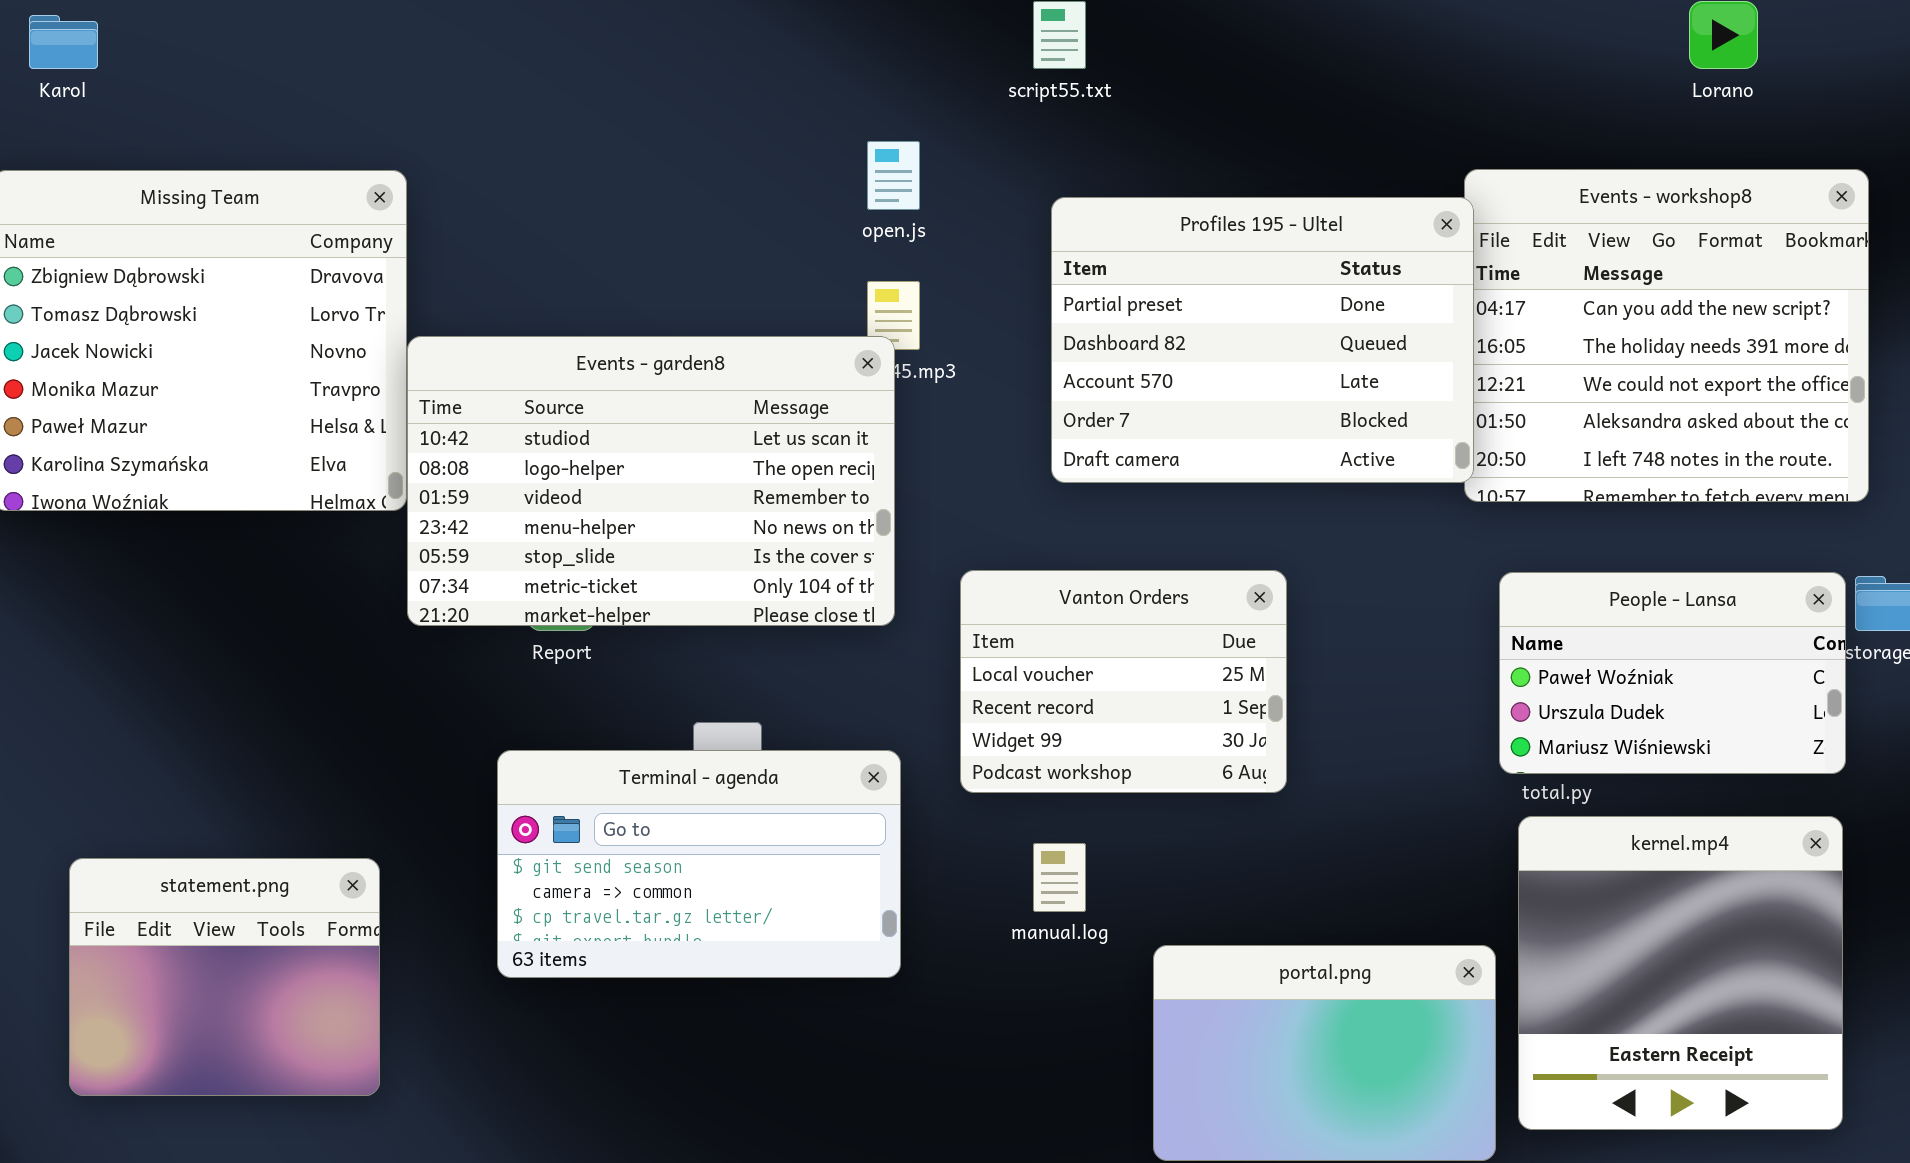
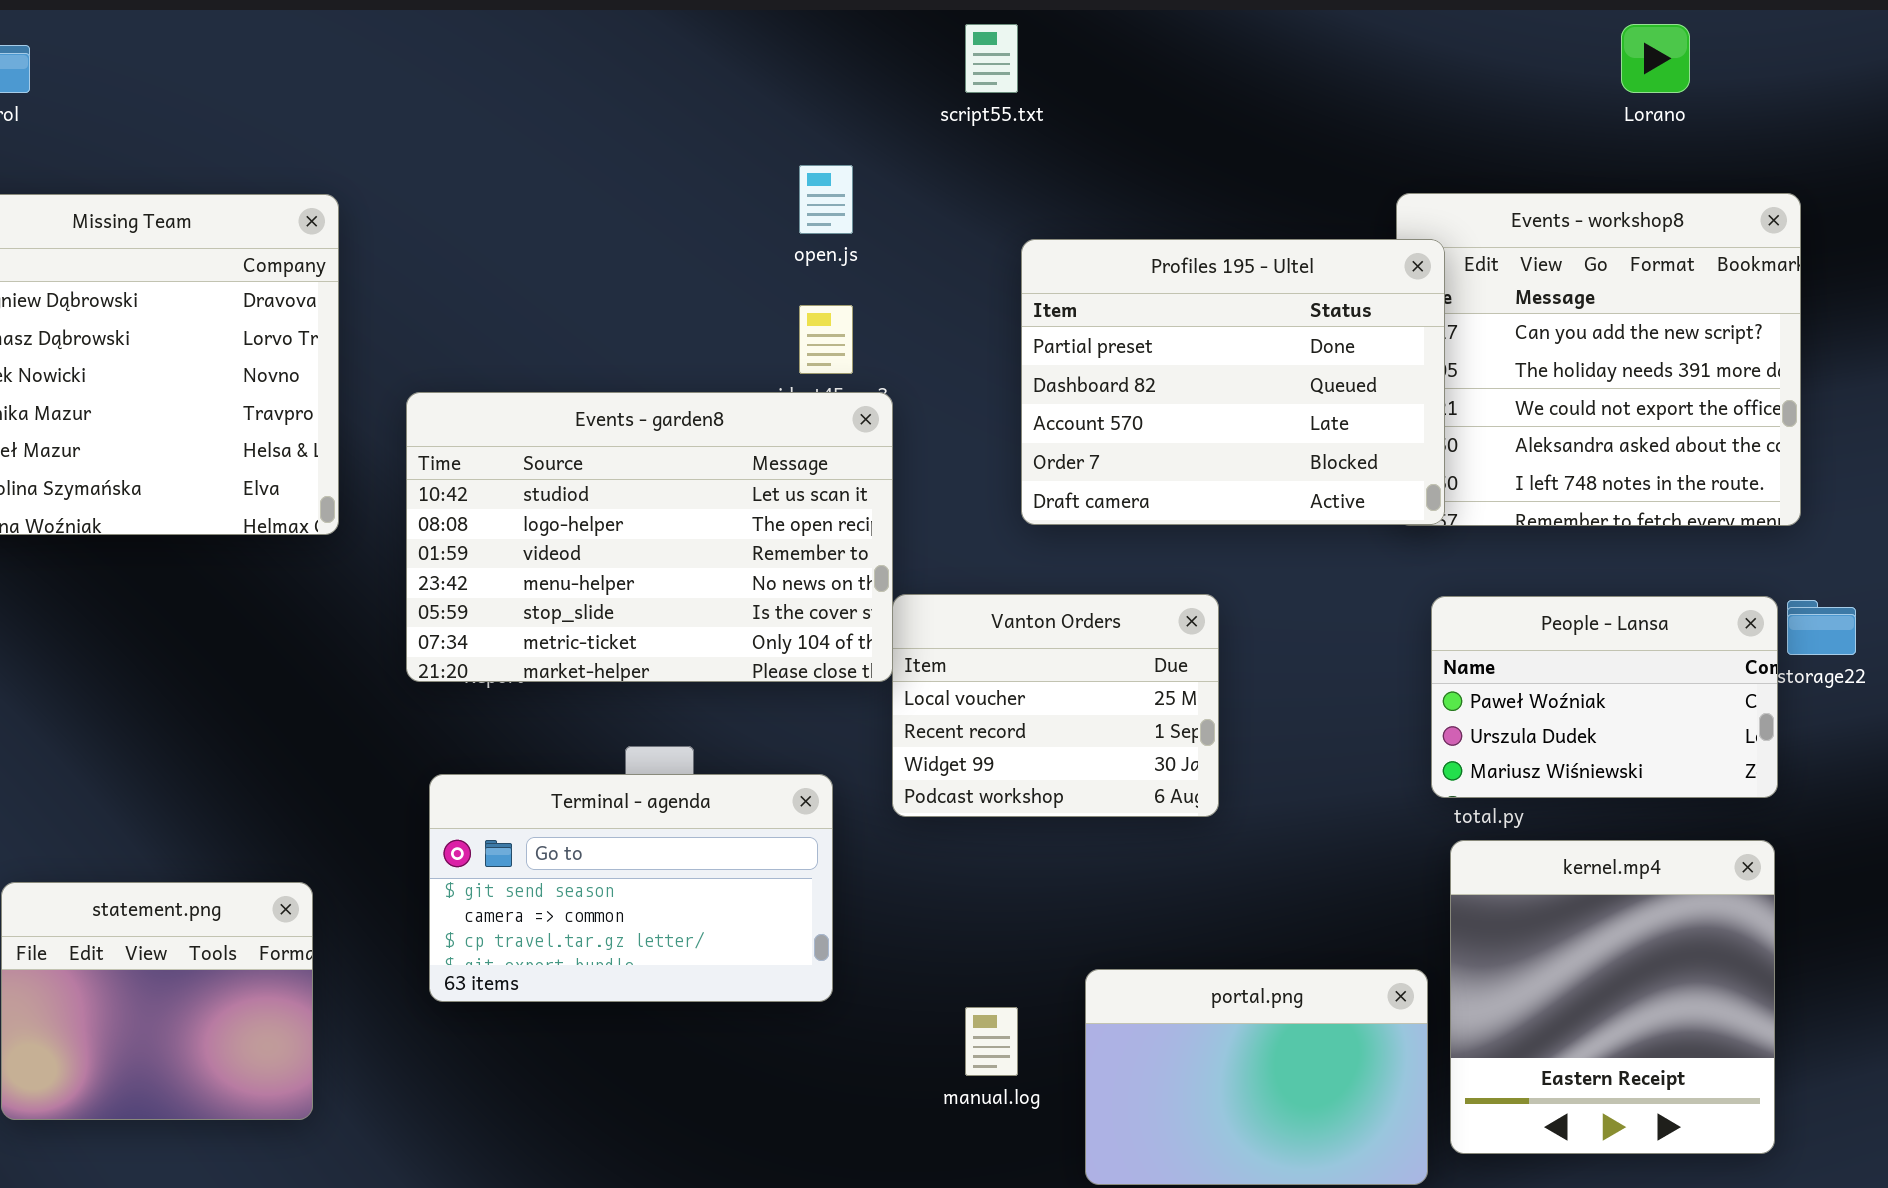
Profiles 195 - Ultel: [1051,197,1474,483] -> [1021,239,1445,525], moved
Events - garden8: [407,336,895,626] -> [406,392,893,682], moved
manual.log: [1033,843,1086,912] -> [965,1007,1018,1076], moved

